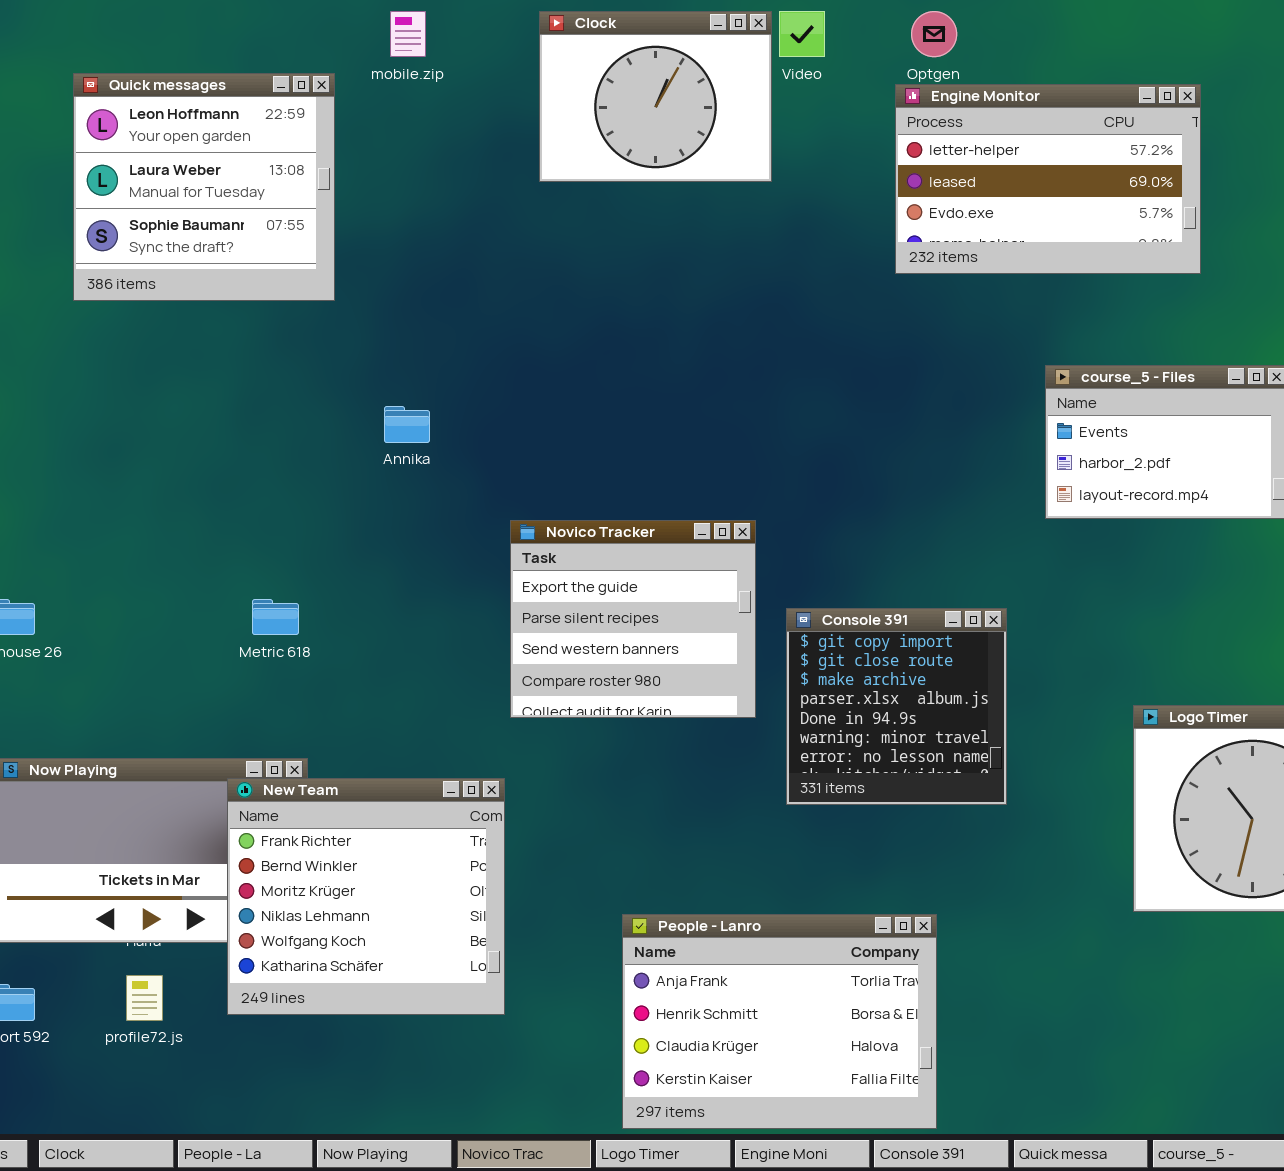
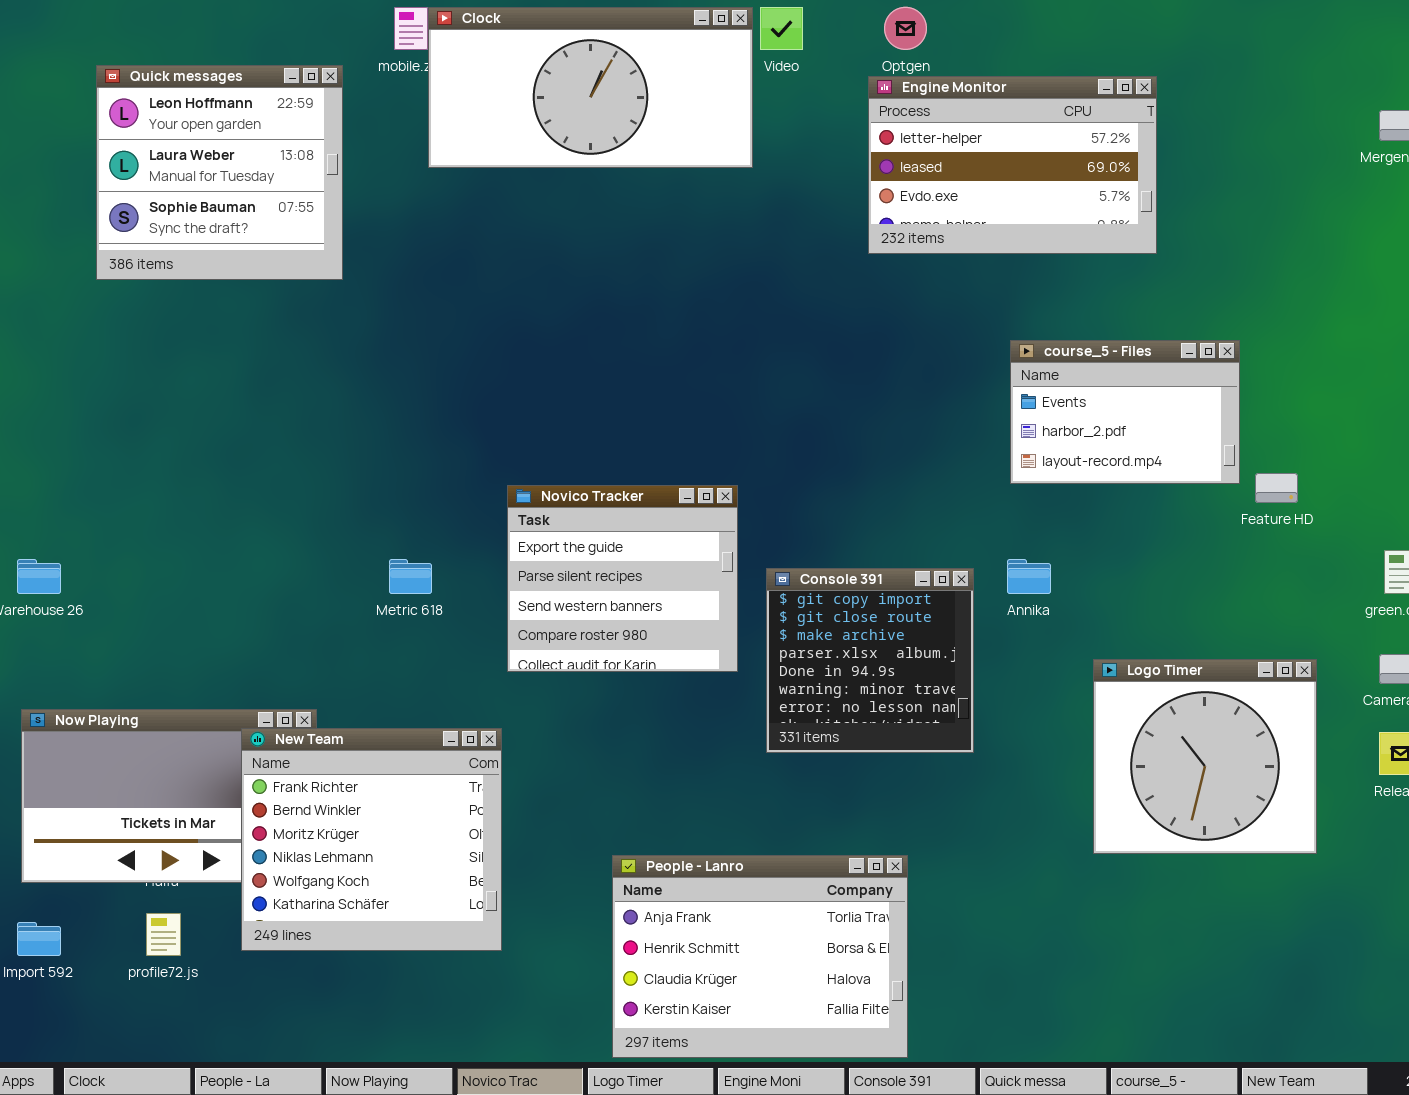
Clock: [539,11,772,182] -> [428,7,753,168], resized
Annika: [384,406,430,443] -> [1007,559,1051,594], moved
Metric 618: [252,599,299,635] -> [389,559,432,594], moved

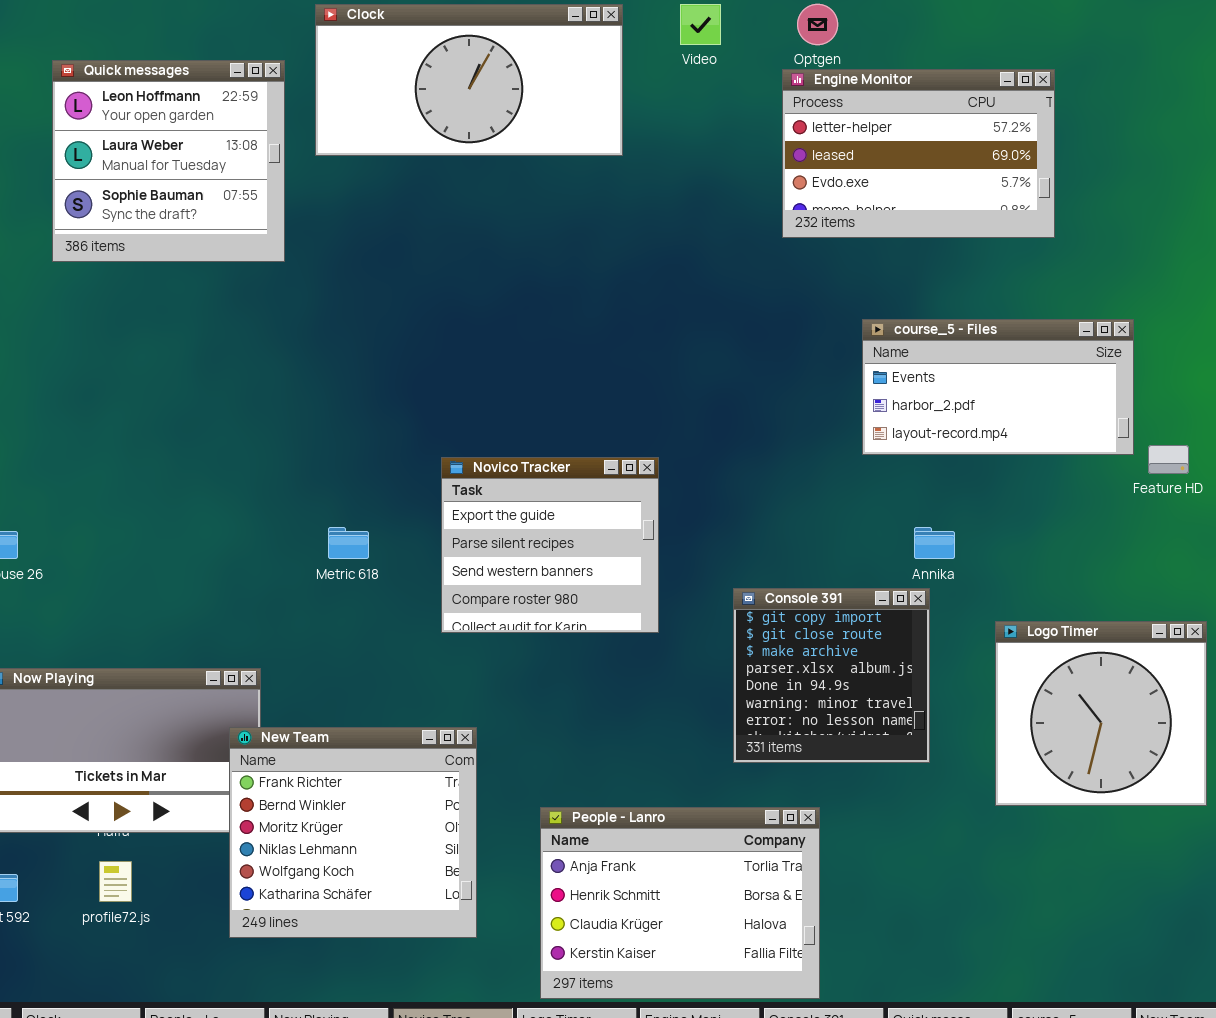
Clock: [428,7,753,168] -> [315,4,623,156], moved
course_5 - Files: [1010,340,1240,484] -> [862,319,1134,455], resized
Console 391: [766,568,974,753] -> [733,588,930,763], moved
New Team: [241,728,502,951] -> [229,727,477,938], moved

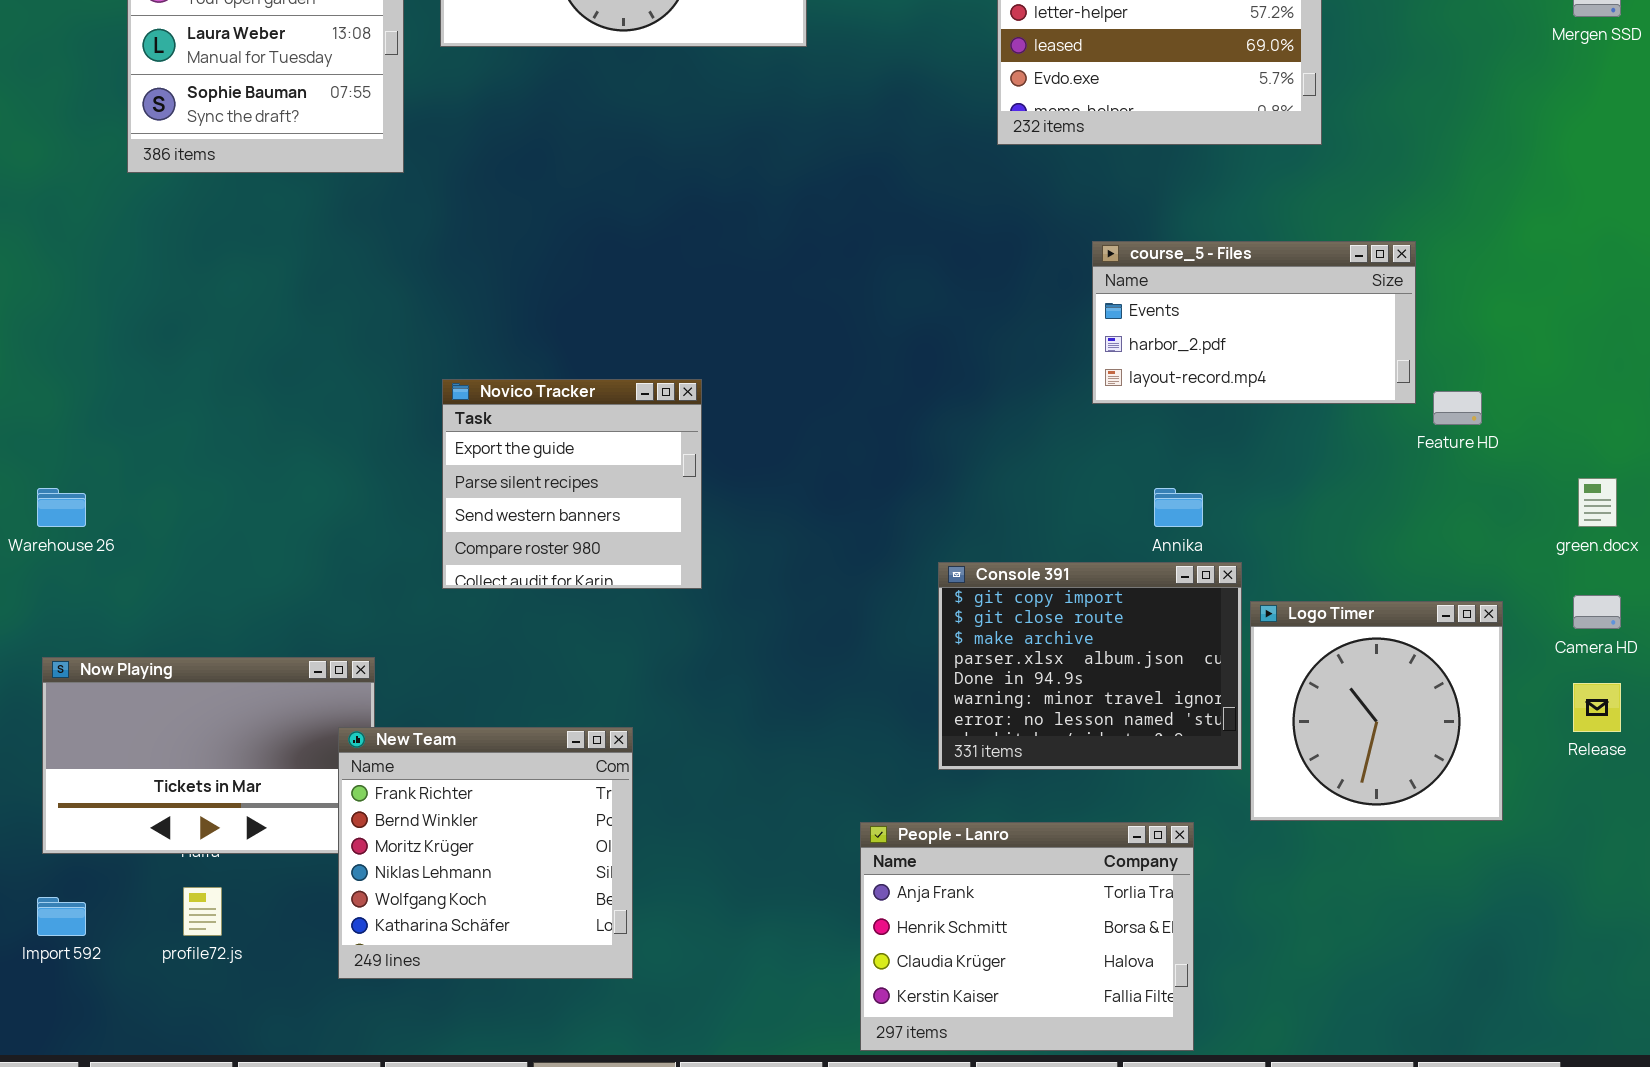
Novico Tracker: [441,457,659,633] -> [442,379,702,589], moved
Console 391: [733,588,930,763] -> [938,562,1242,770], resized
People - Lanro: [540,807,820,999] -> [860,822,1194,1051], moved

